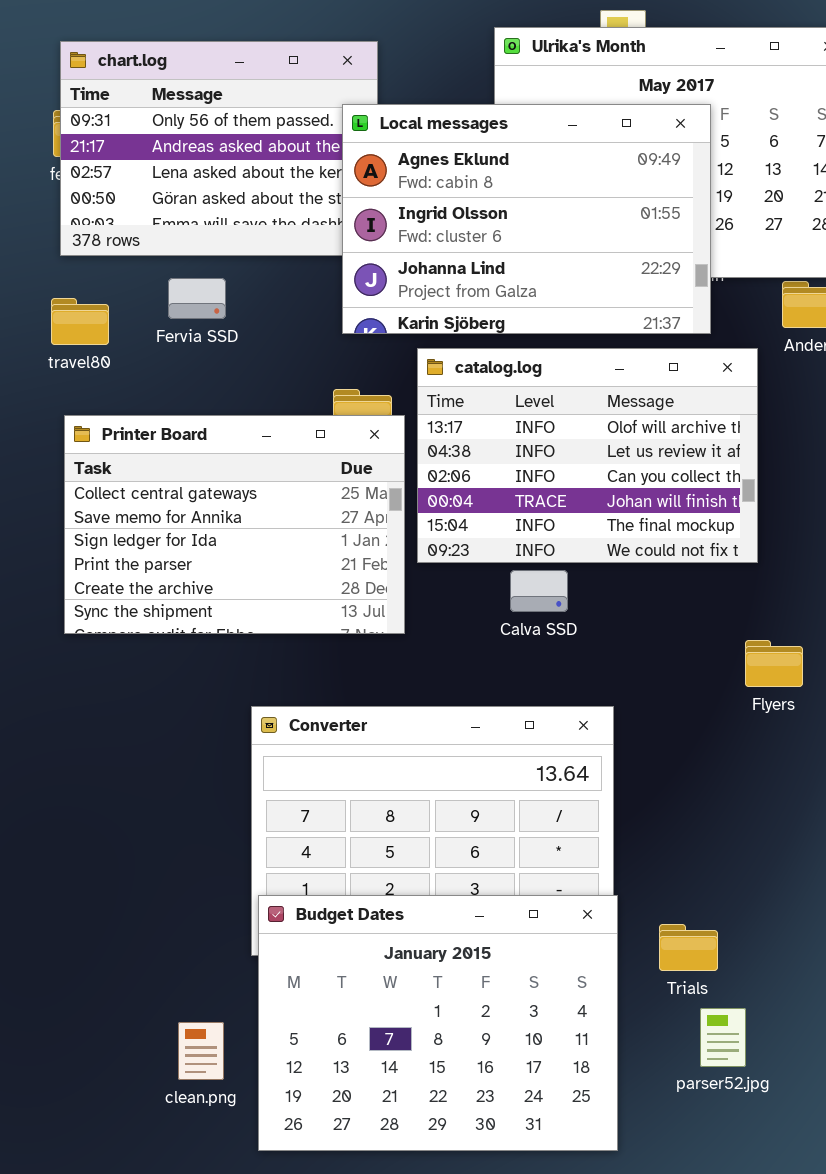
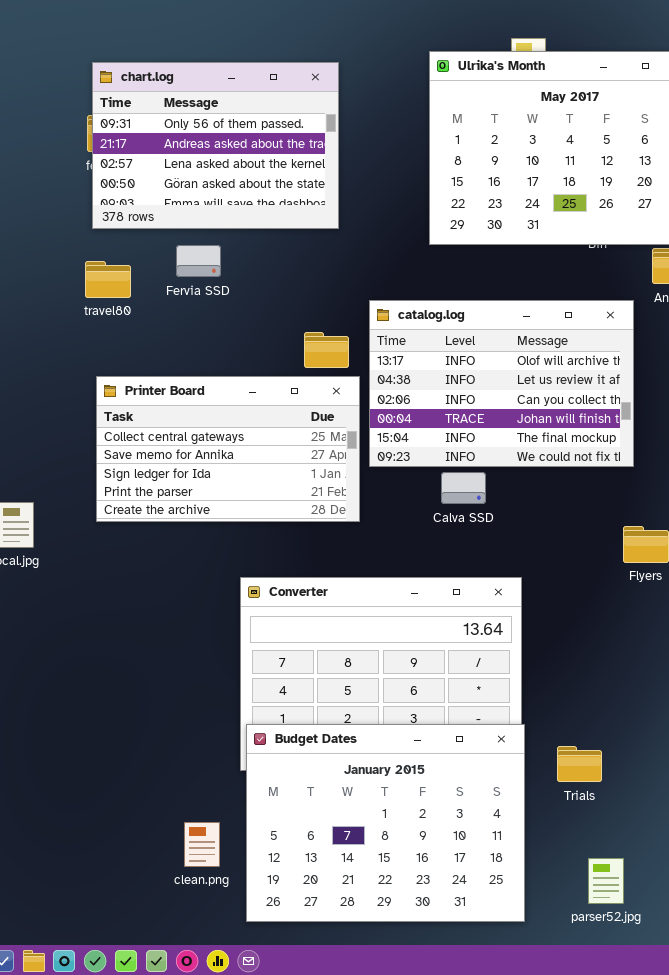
Local messages: [342,104,711,334] -> none, closed
Printer Board: [64,415,405,634] -> [96,376,360,522], resized
parser52.jpg: [700,1008,746,1067] -> [588,858,624,904], moved

